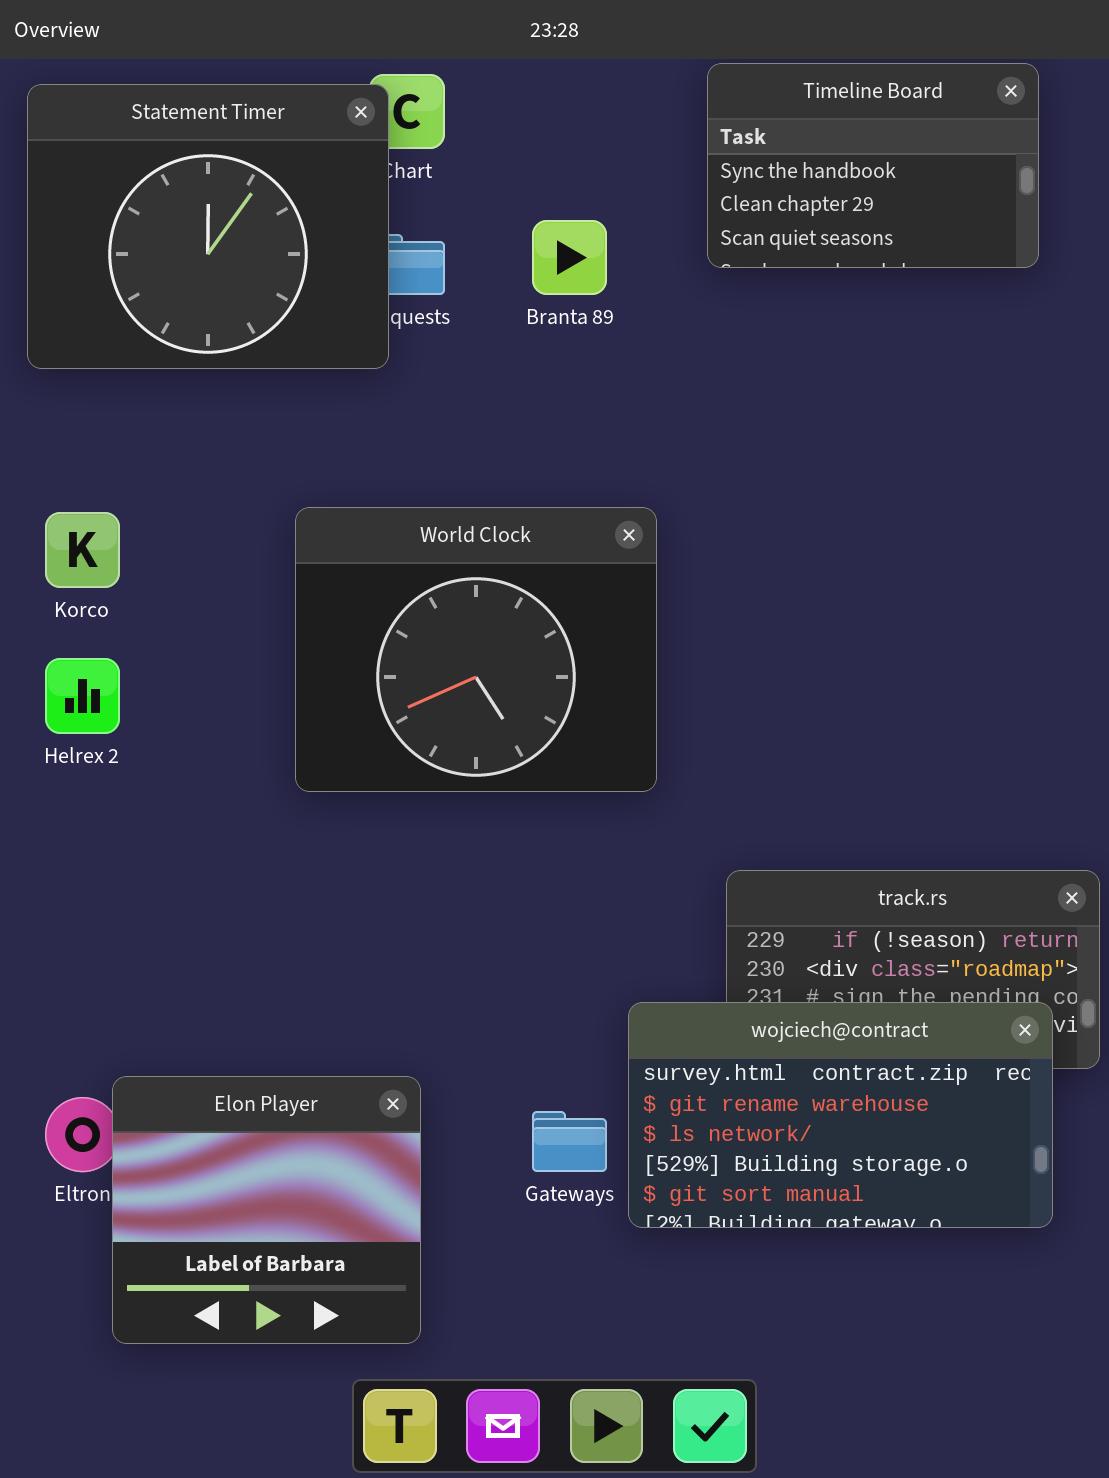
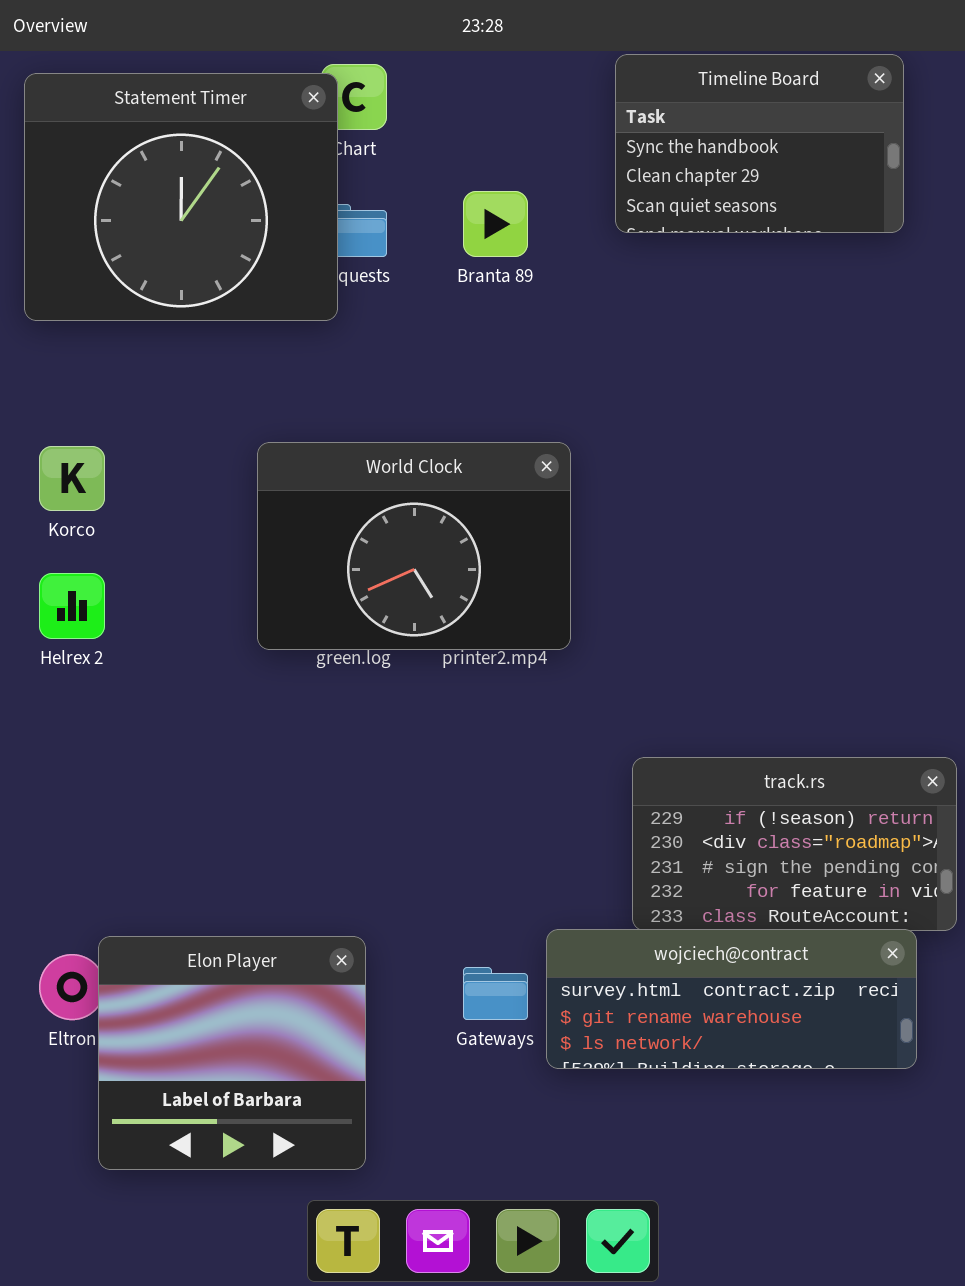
World Clock: [295,507,657,792] -> [257,442,571,650], resized
wojciech@contract: [628,1002,1053,1228] -> [546,929,917,1069], resized

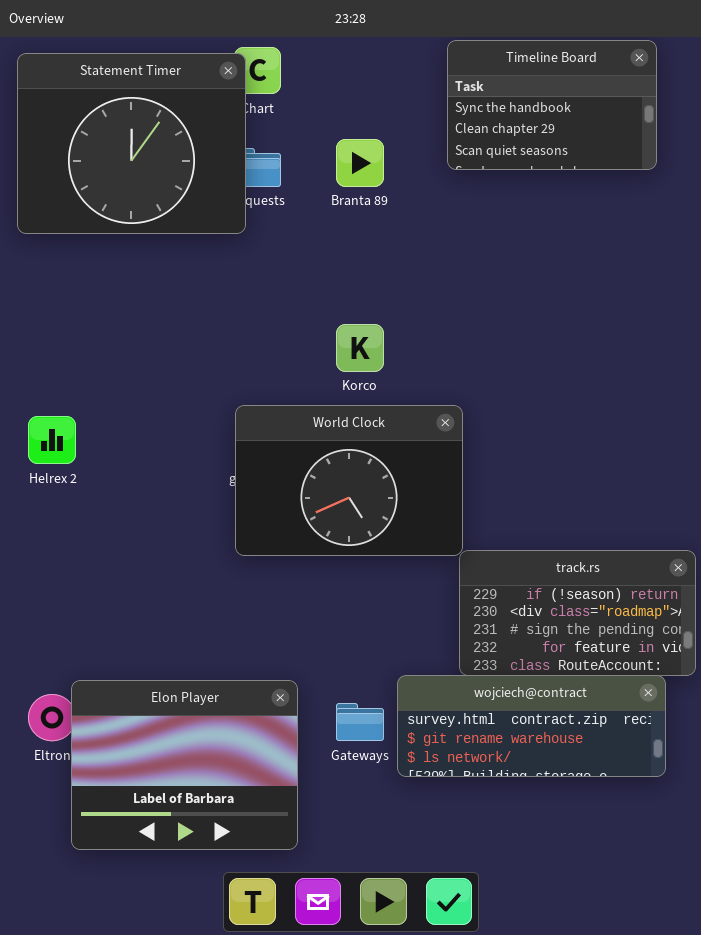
World Clock: [257,442,571,650] -> [235,405,463,556], moved
Korco: [39,446,105,511] -> [336,324,384,372], moved
Elon Player: [98,936,366,1170] -> [71,680,298,850], resized

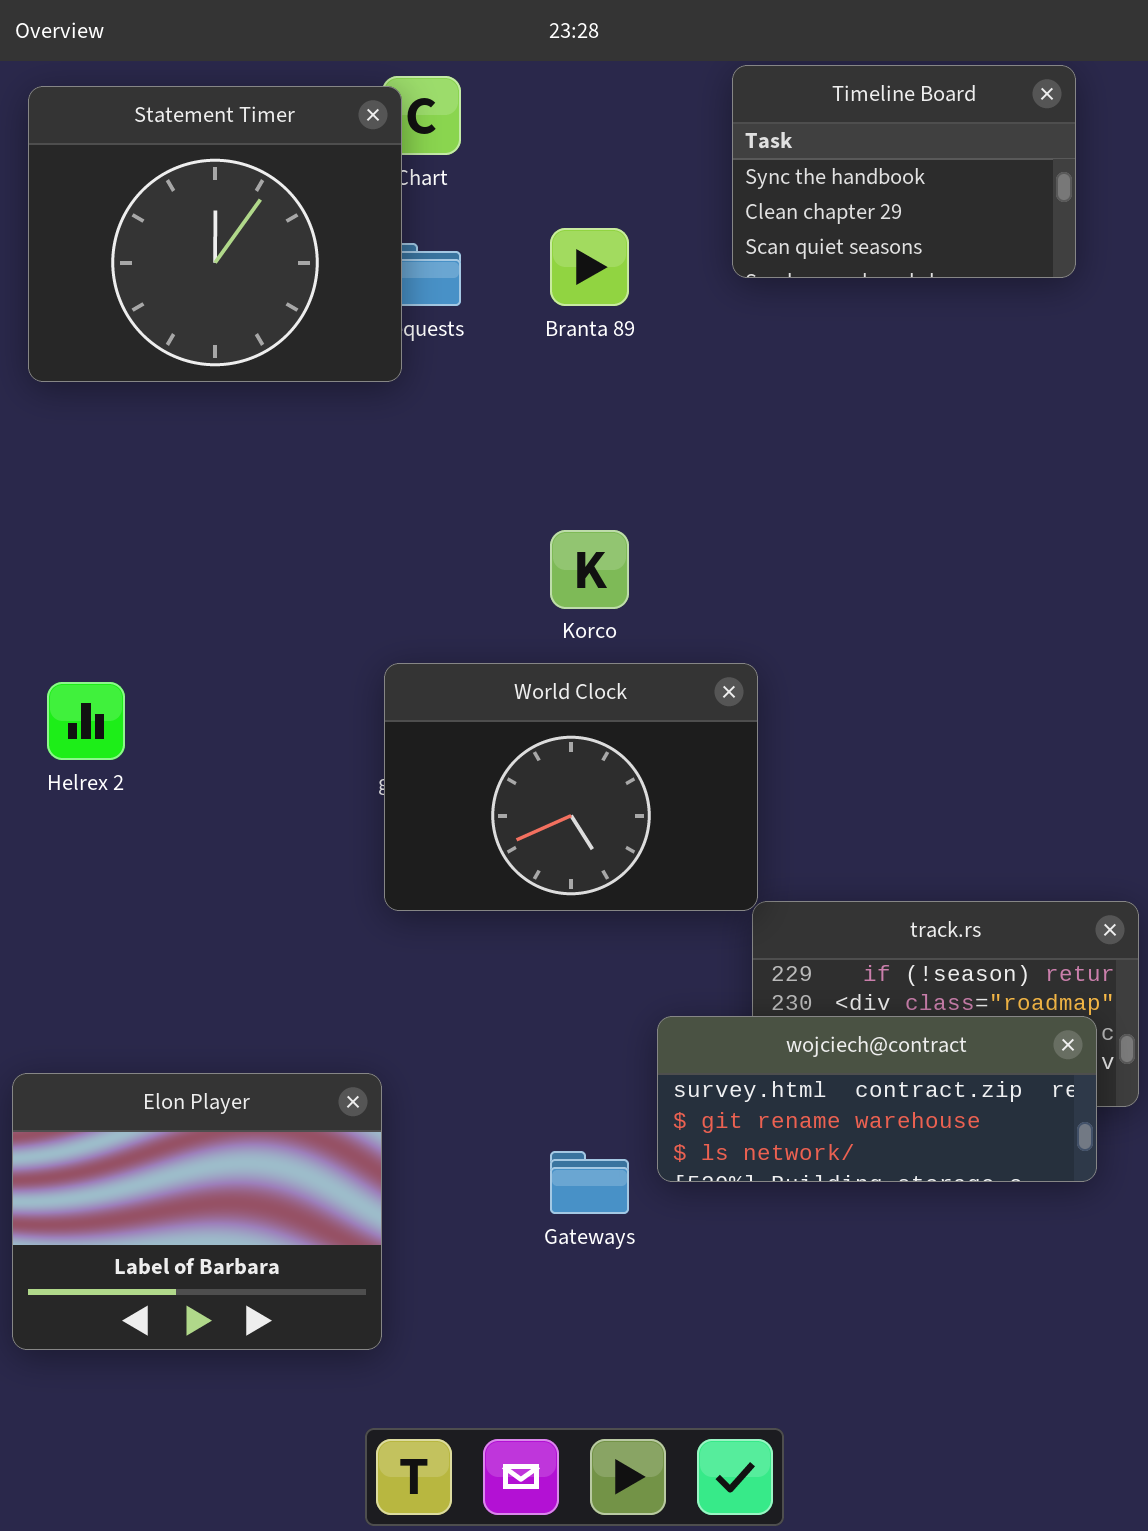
wojciech@contract: [397,675,666,777] -> [657,1016,1097,1182], moved
Elon Player: [71,680,298,850] -> [12,1073,382,1350], moved

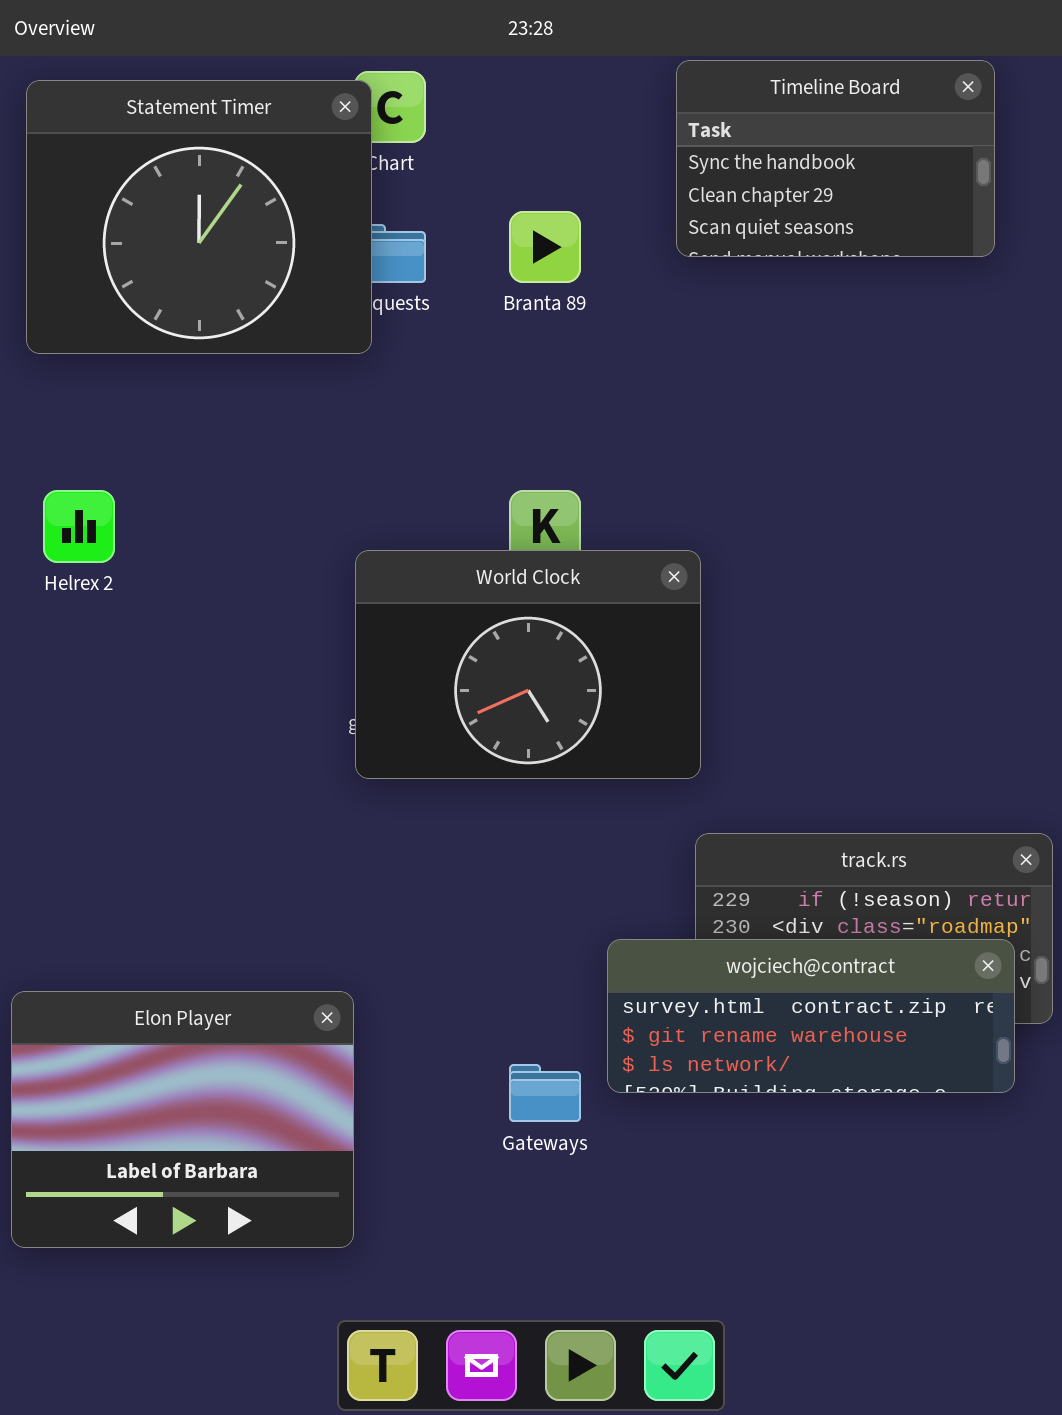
World Clock: [384,663,758,911] -> [355,550,701,779], moved
Helrex 2: [47,682,125,760] -> [43,490,115,563], moved

